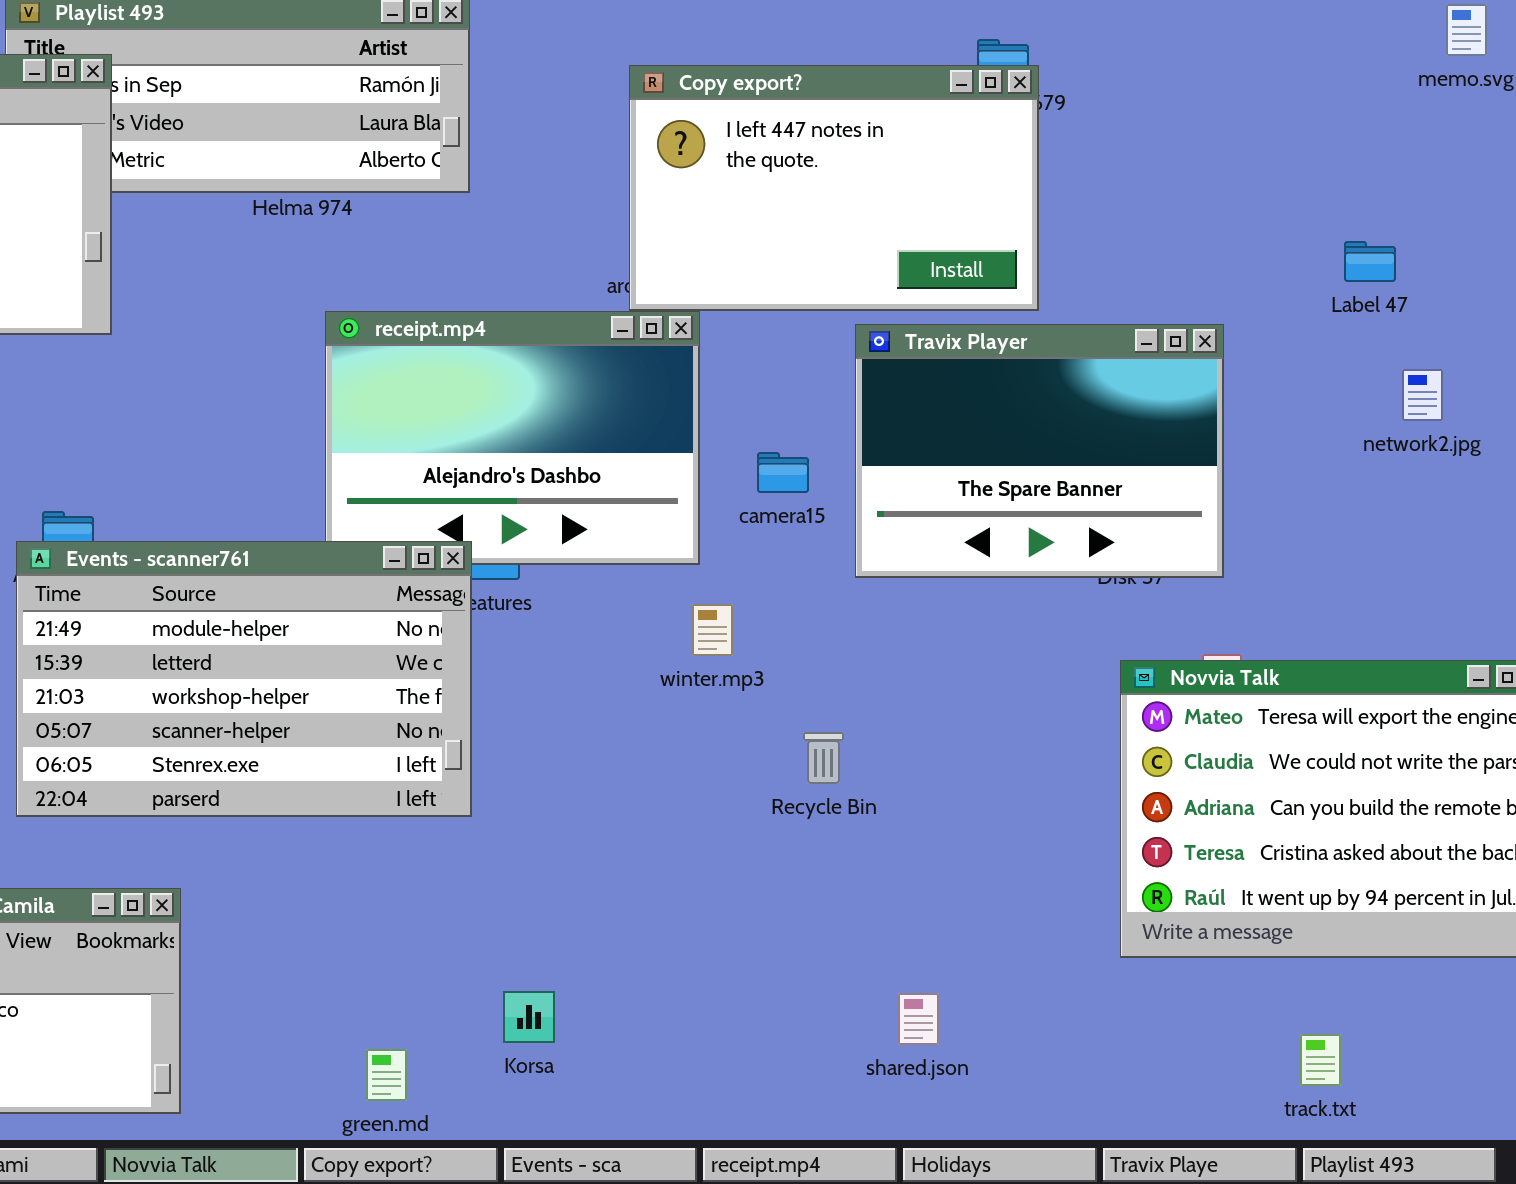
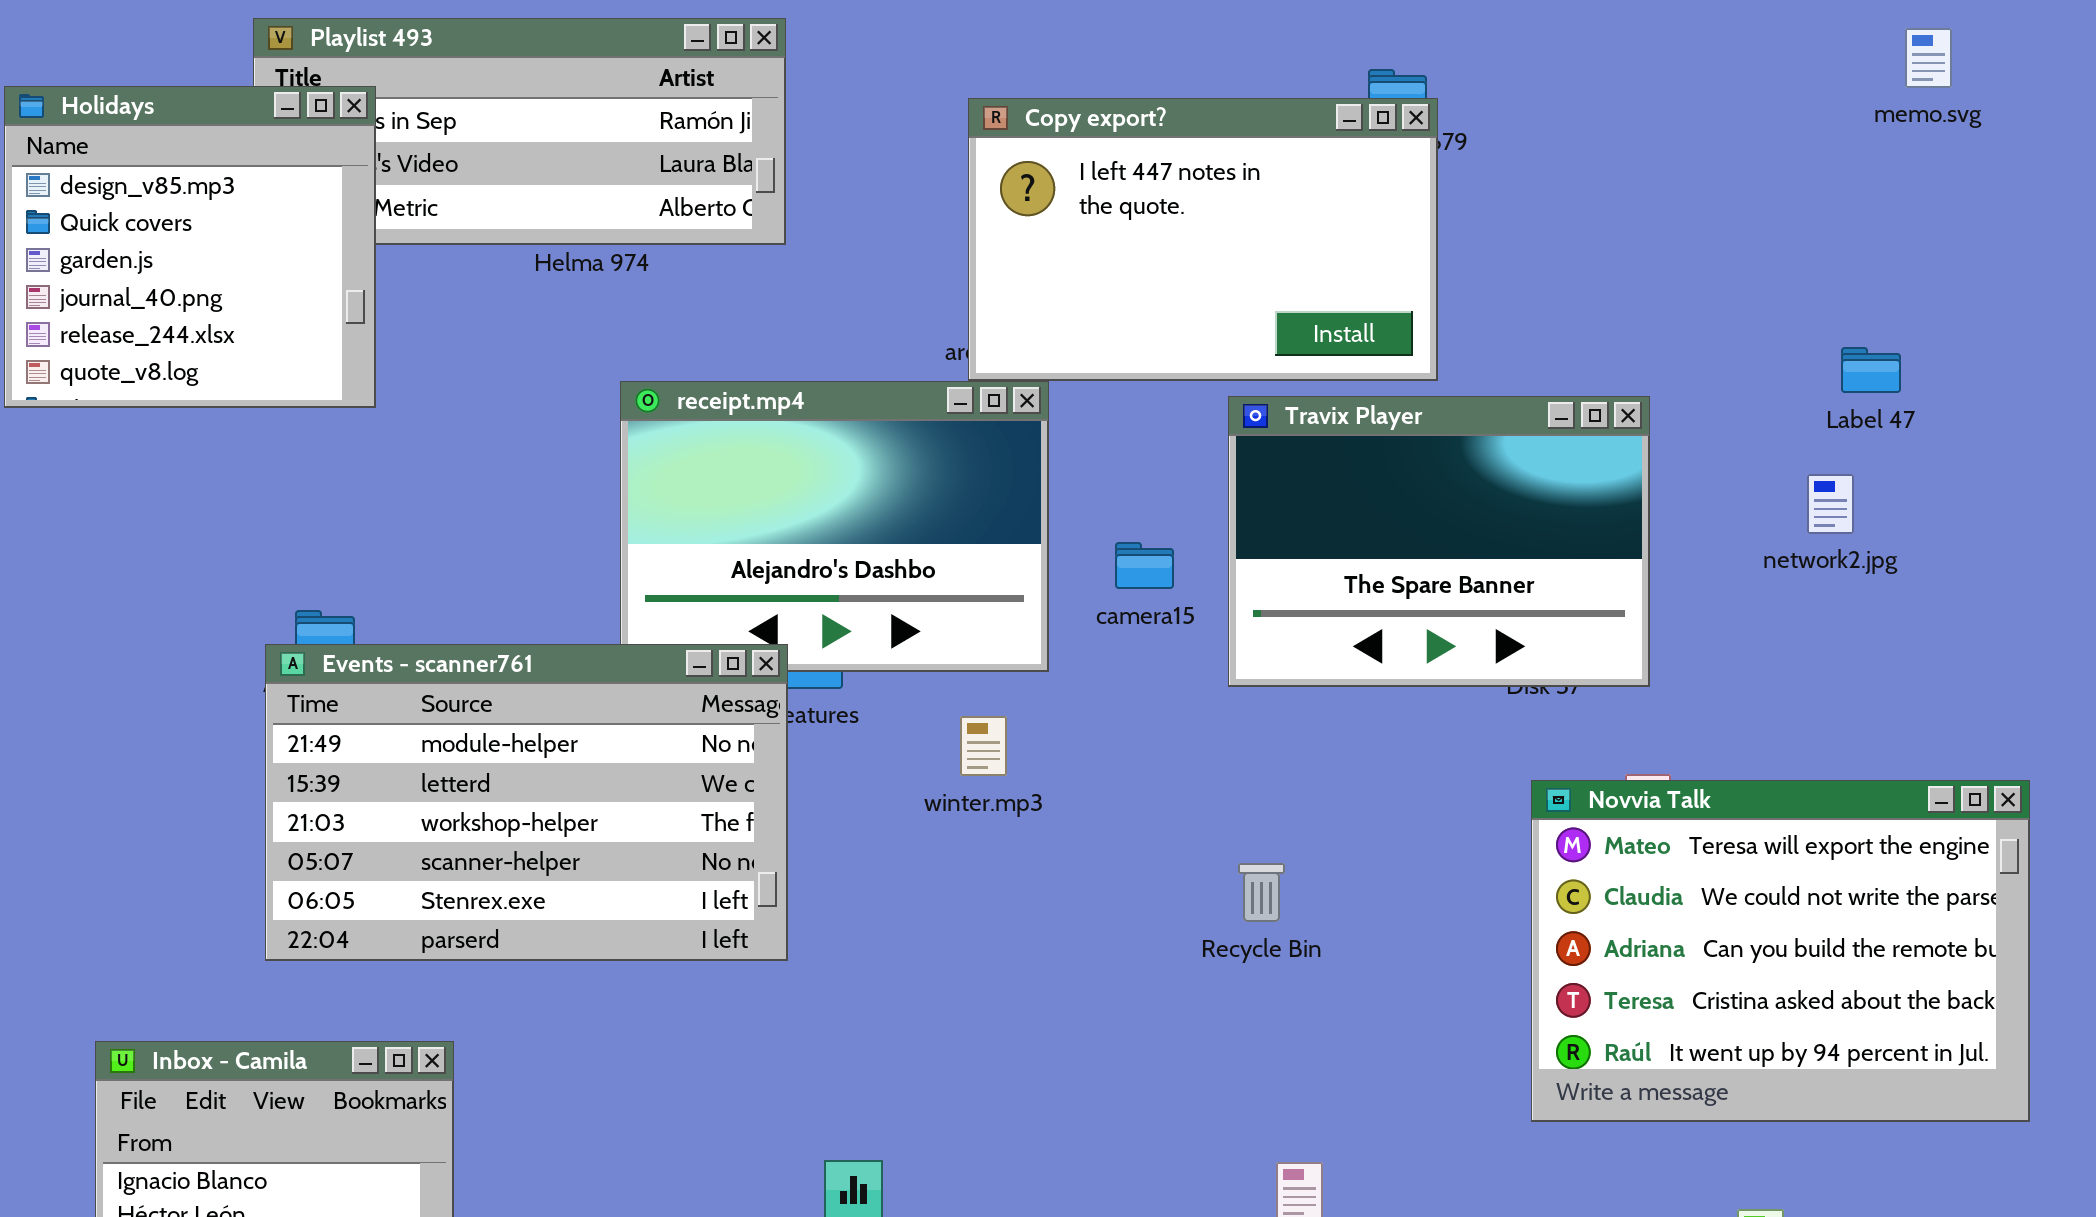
Label 47: [1344,241,1396,282] -> [1841,347,1901,393], moved
network2.jpg: [1402,369,1443,421] -> [1807,474,1854,534], moved
winter.mp3: [692,604,733,656] -> [960,716,1007,776], moved
Recycle Bin: [803,732,844,784] -> [1238,863,1285,922], moved

